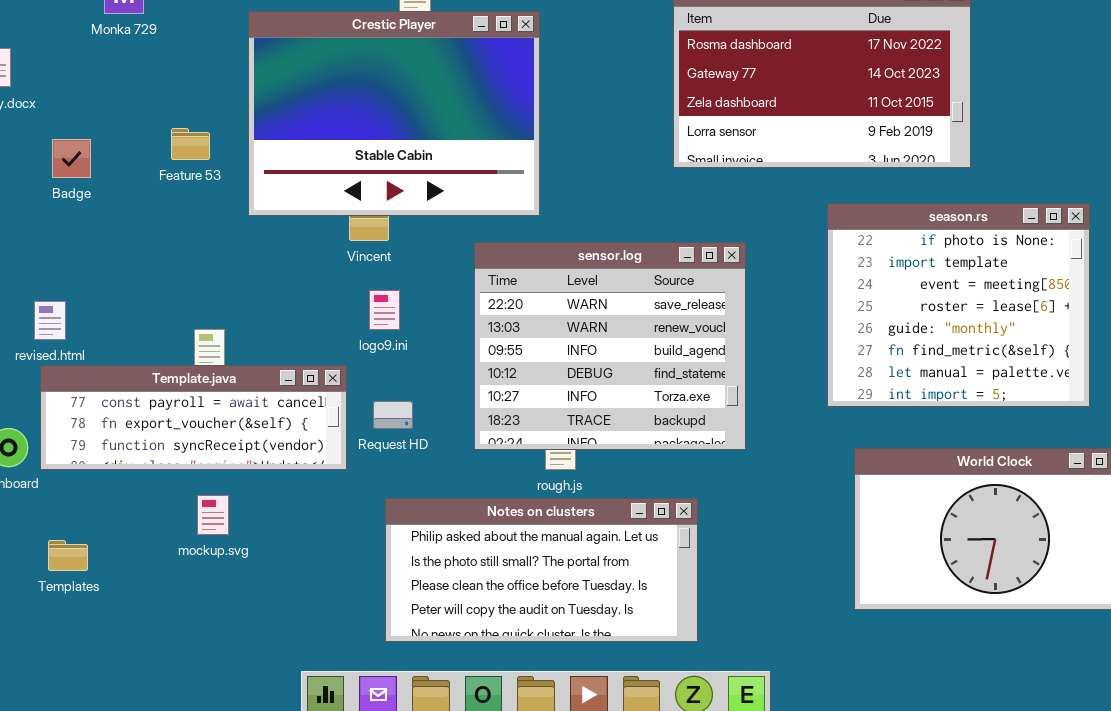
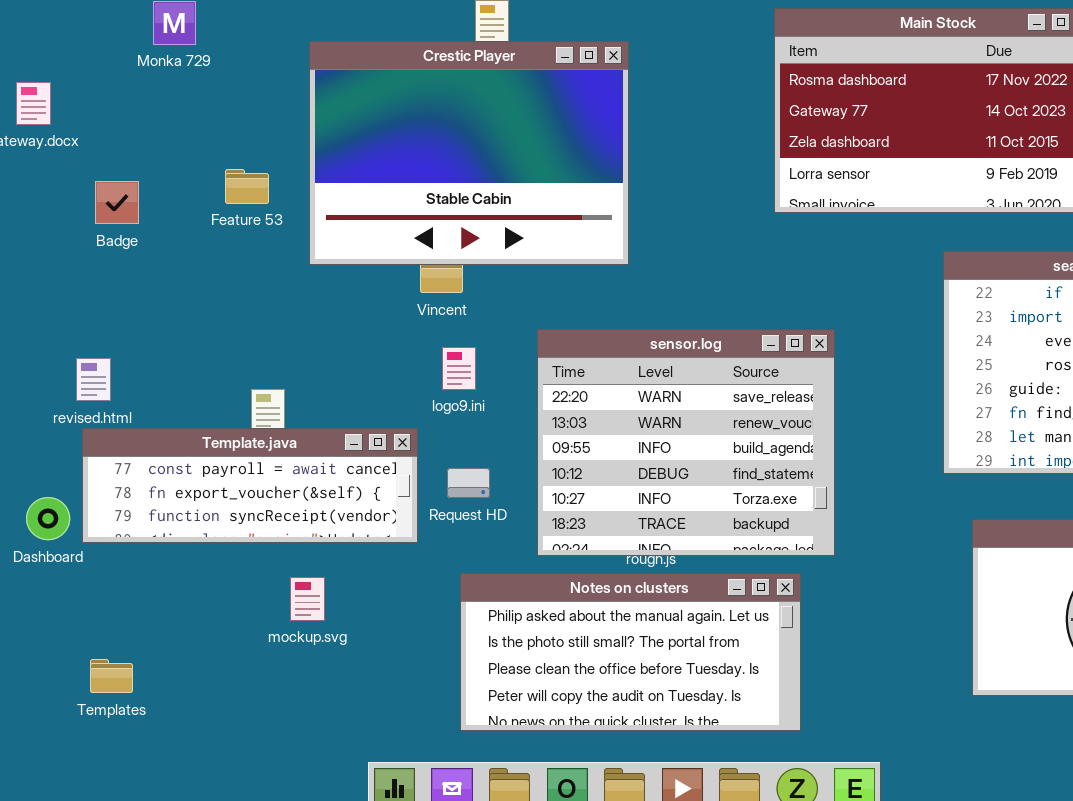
sensor.log: [474,242,746,450] -> [537,329,835,556], moved
mockup.svg: [197,495,229,535] -> [290,577,325,621], moved
Templates: [48,540,88,571] -> [90,659,133,693], moved

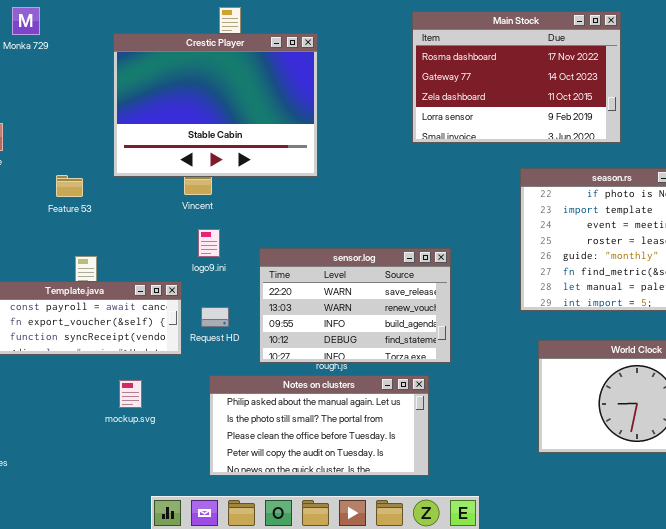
Feature 53: [225,169,269,204] -> [56,175,83,197], moved
sensor.log: [537,329,835,556] -> [259,248,451,363], resized
mockup.svg: [290,577,325,621] -> [119,380,142,408], moved

